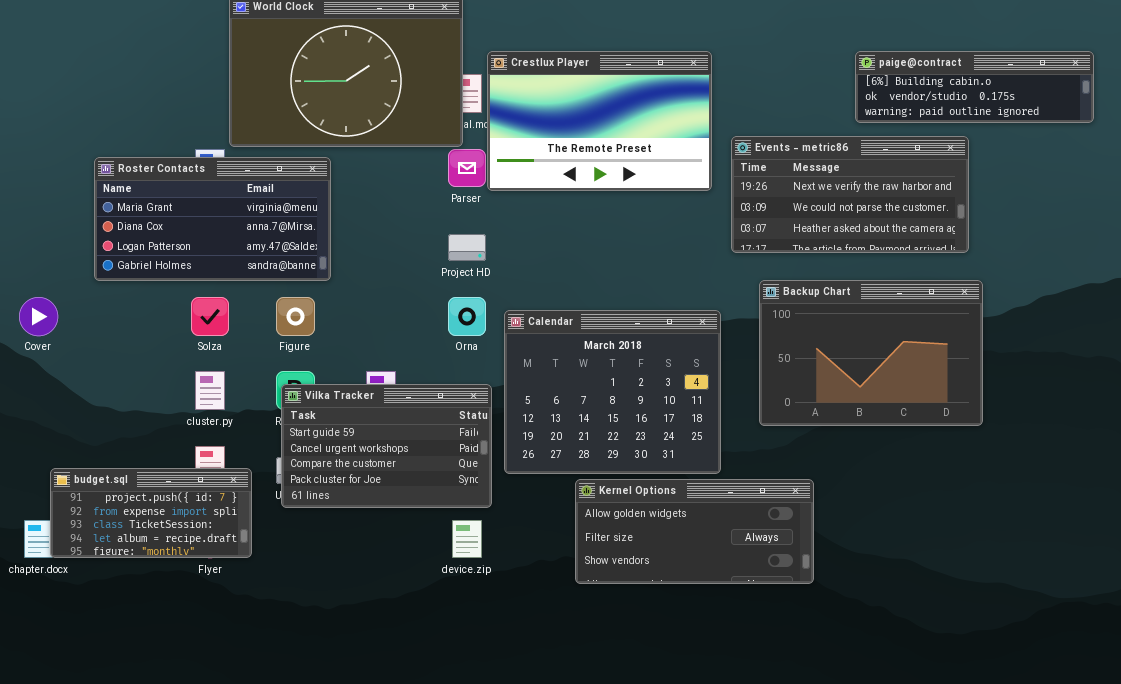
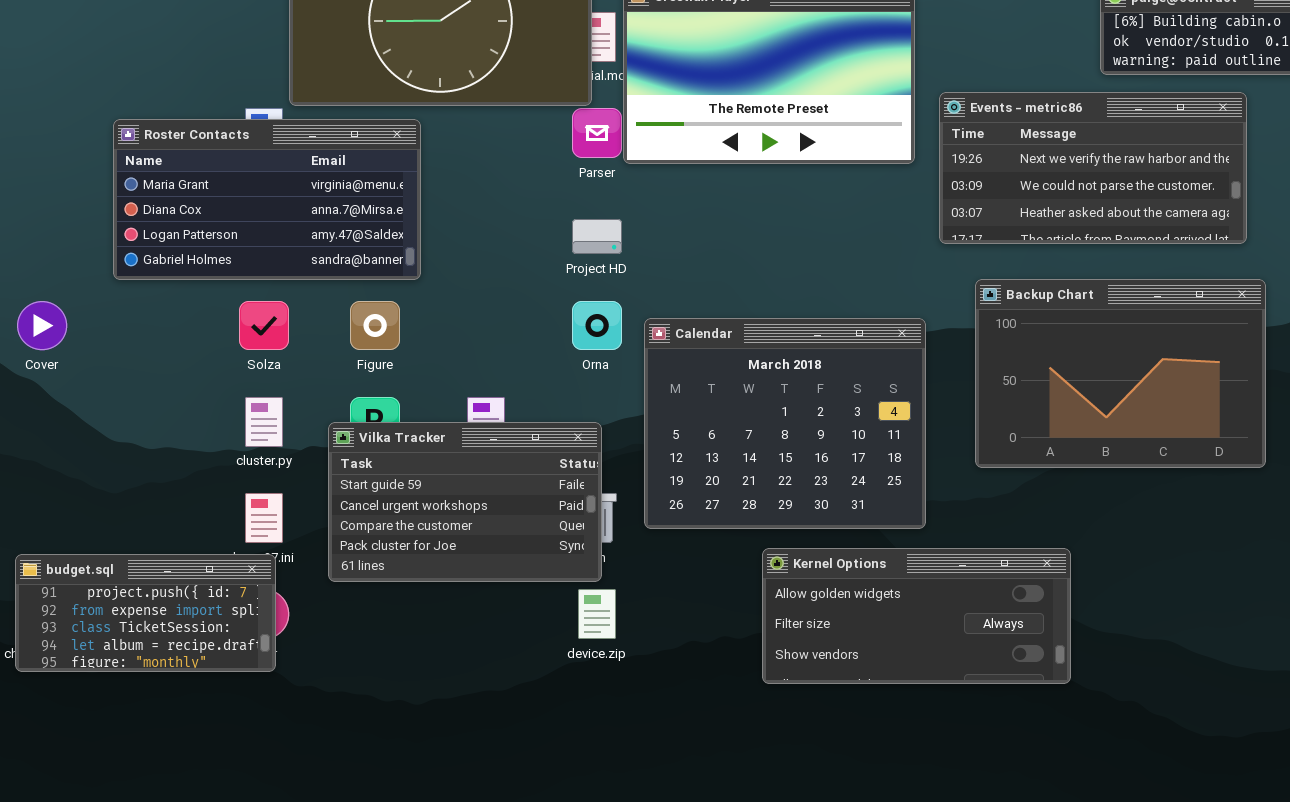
Vilka Tracker: [281,384,492,508] -> [328,422,602,582], moved
budget.sql: [50,468,252,558] -> [15,554,276,672], moved
Kernel Options: [575,479,814,584] -> [762,548,1071,684], moved

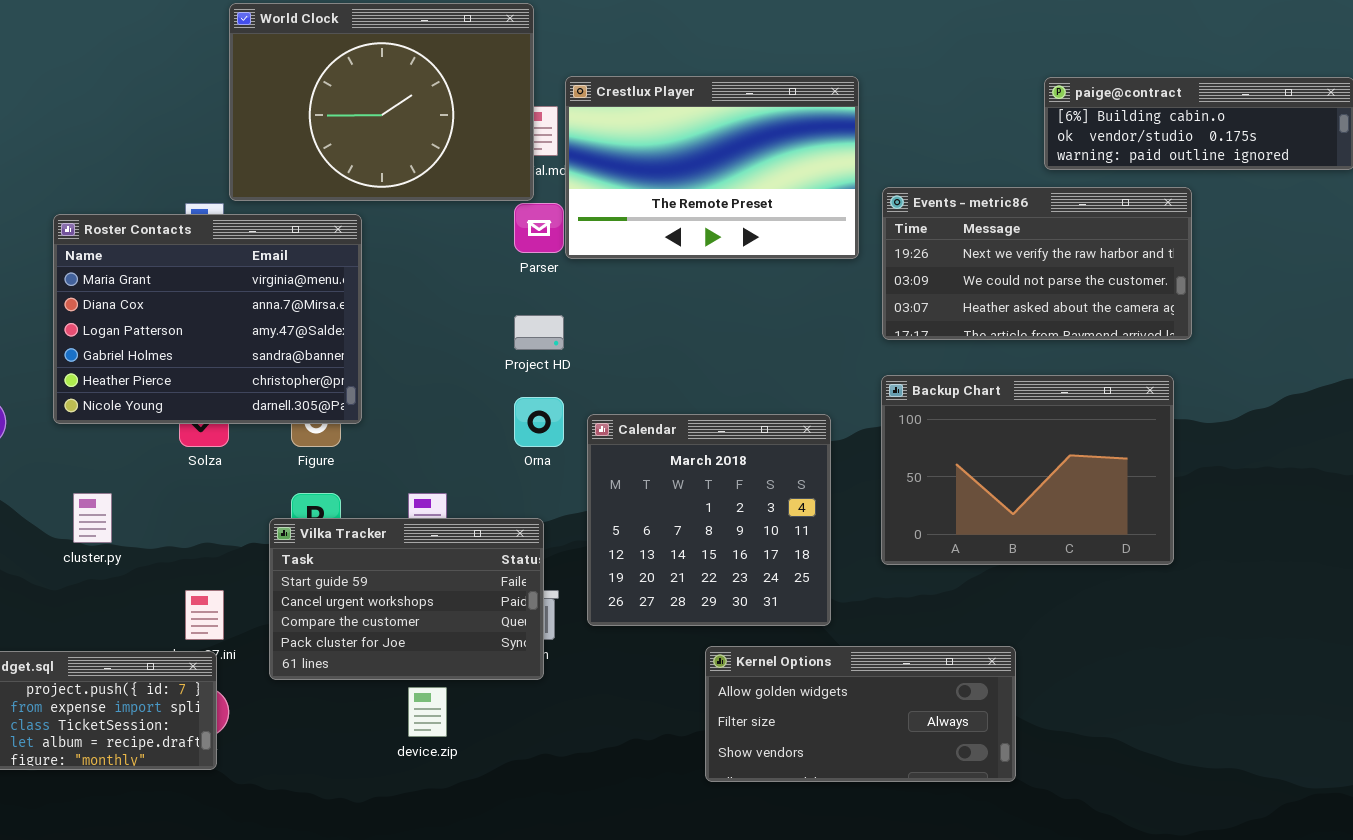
Roster Contacts: [113,119,421,280] -> [53,214,362,424], resized
Backup Chart: [975,279,1266,468] -> [881,375,1174,565], moved
Calendar: [644,318,926,529] -> [587,414,831,626], resized
cluster.py: [245,397,283,447] -> [73,493,112,543], moved
device.zip: [578,589,616,639] -> [408,687,447,737], moved

